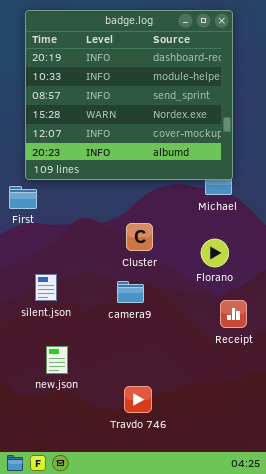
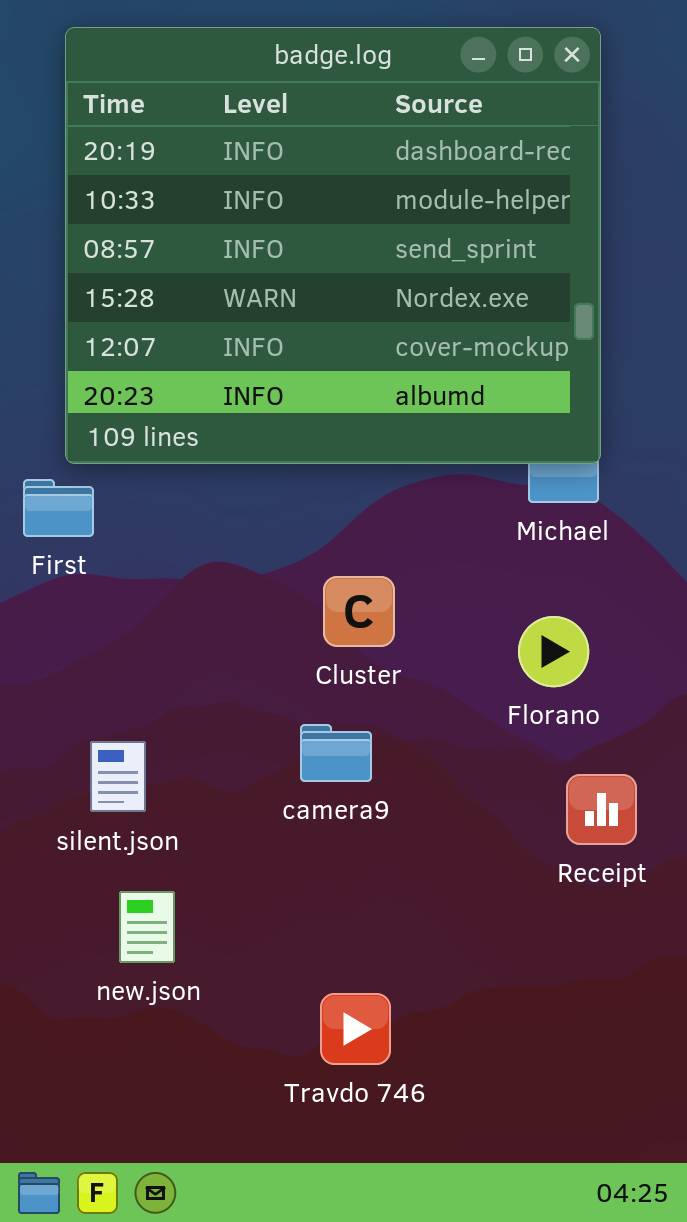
silent.json: [35,274,57,301] -> [90,741,146,812], moved

